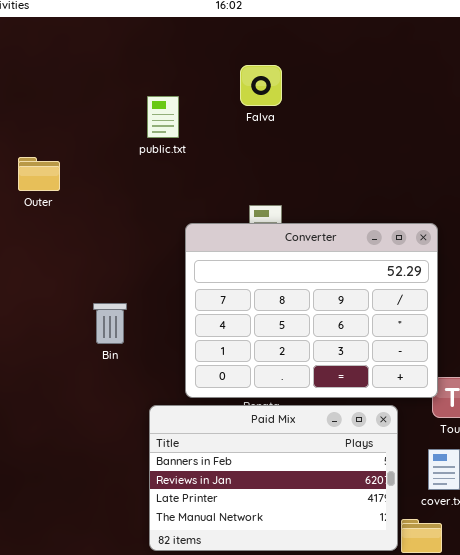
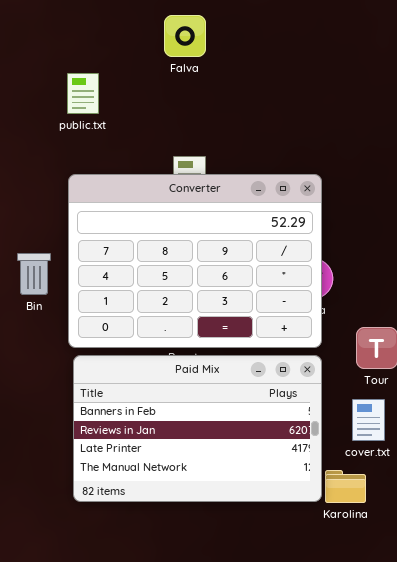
public.txt: [147,96,179,138] -> [67,73,99,114], moved
Converter: [185,223,438,398] -> [68,174,322,348], moved

